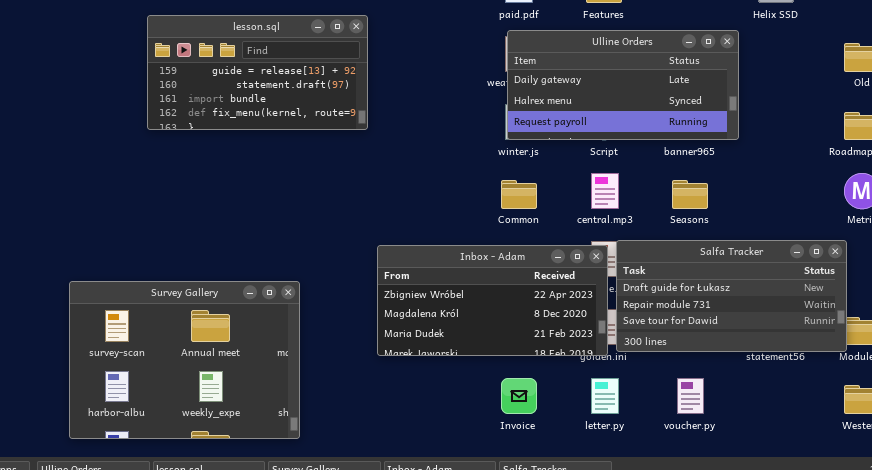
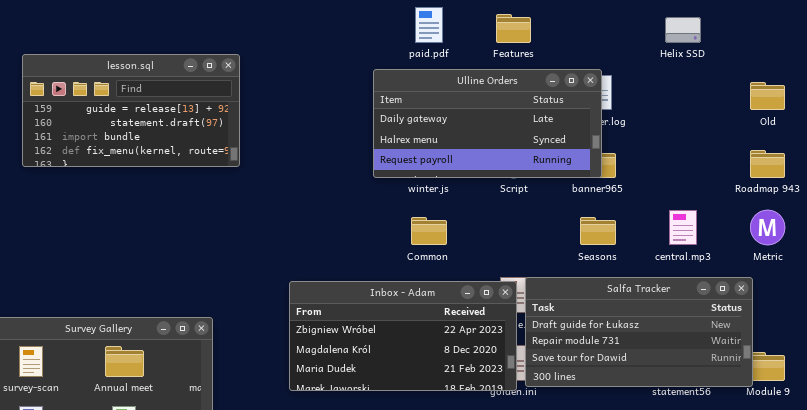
lesson.sql: [147,15,368,130] -> [22,54,240,167], moved
Ulline Orders: [507,30,739,140] -> [373,69,602,178], moved
central.mp3: [591,173,619,209] -> [669,210,697,245], moved

